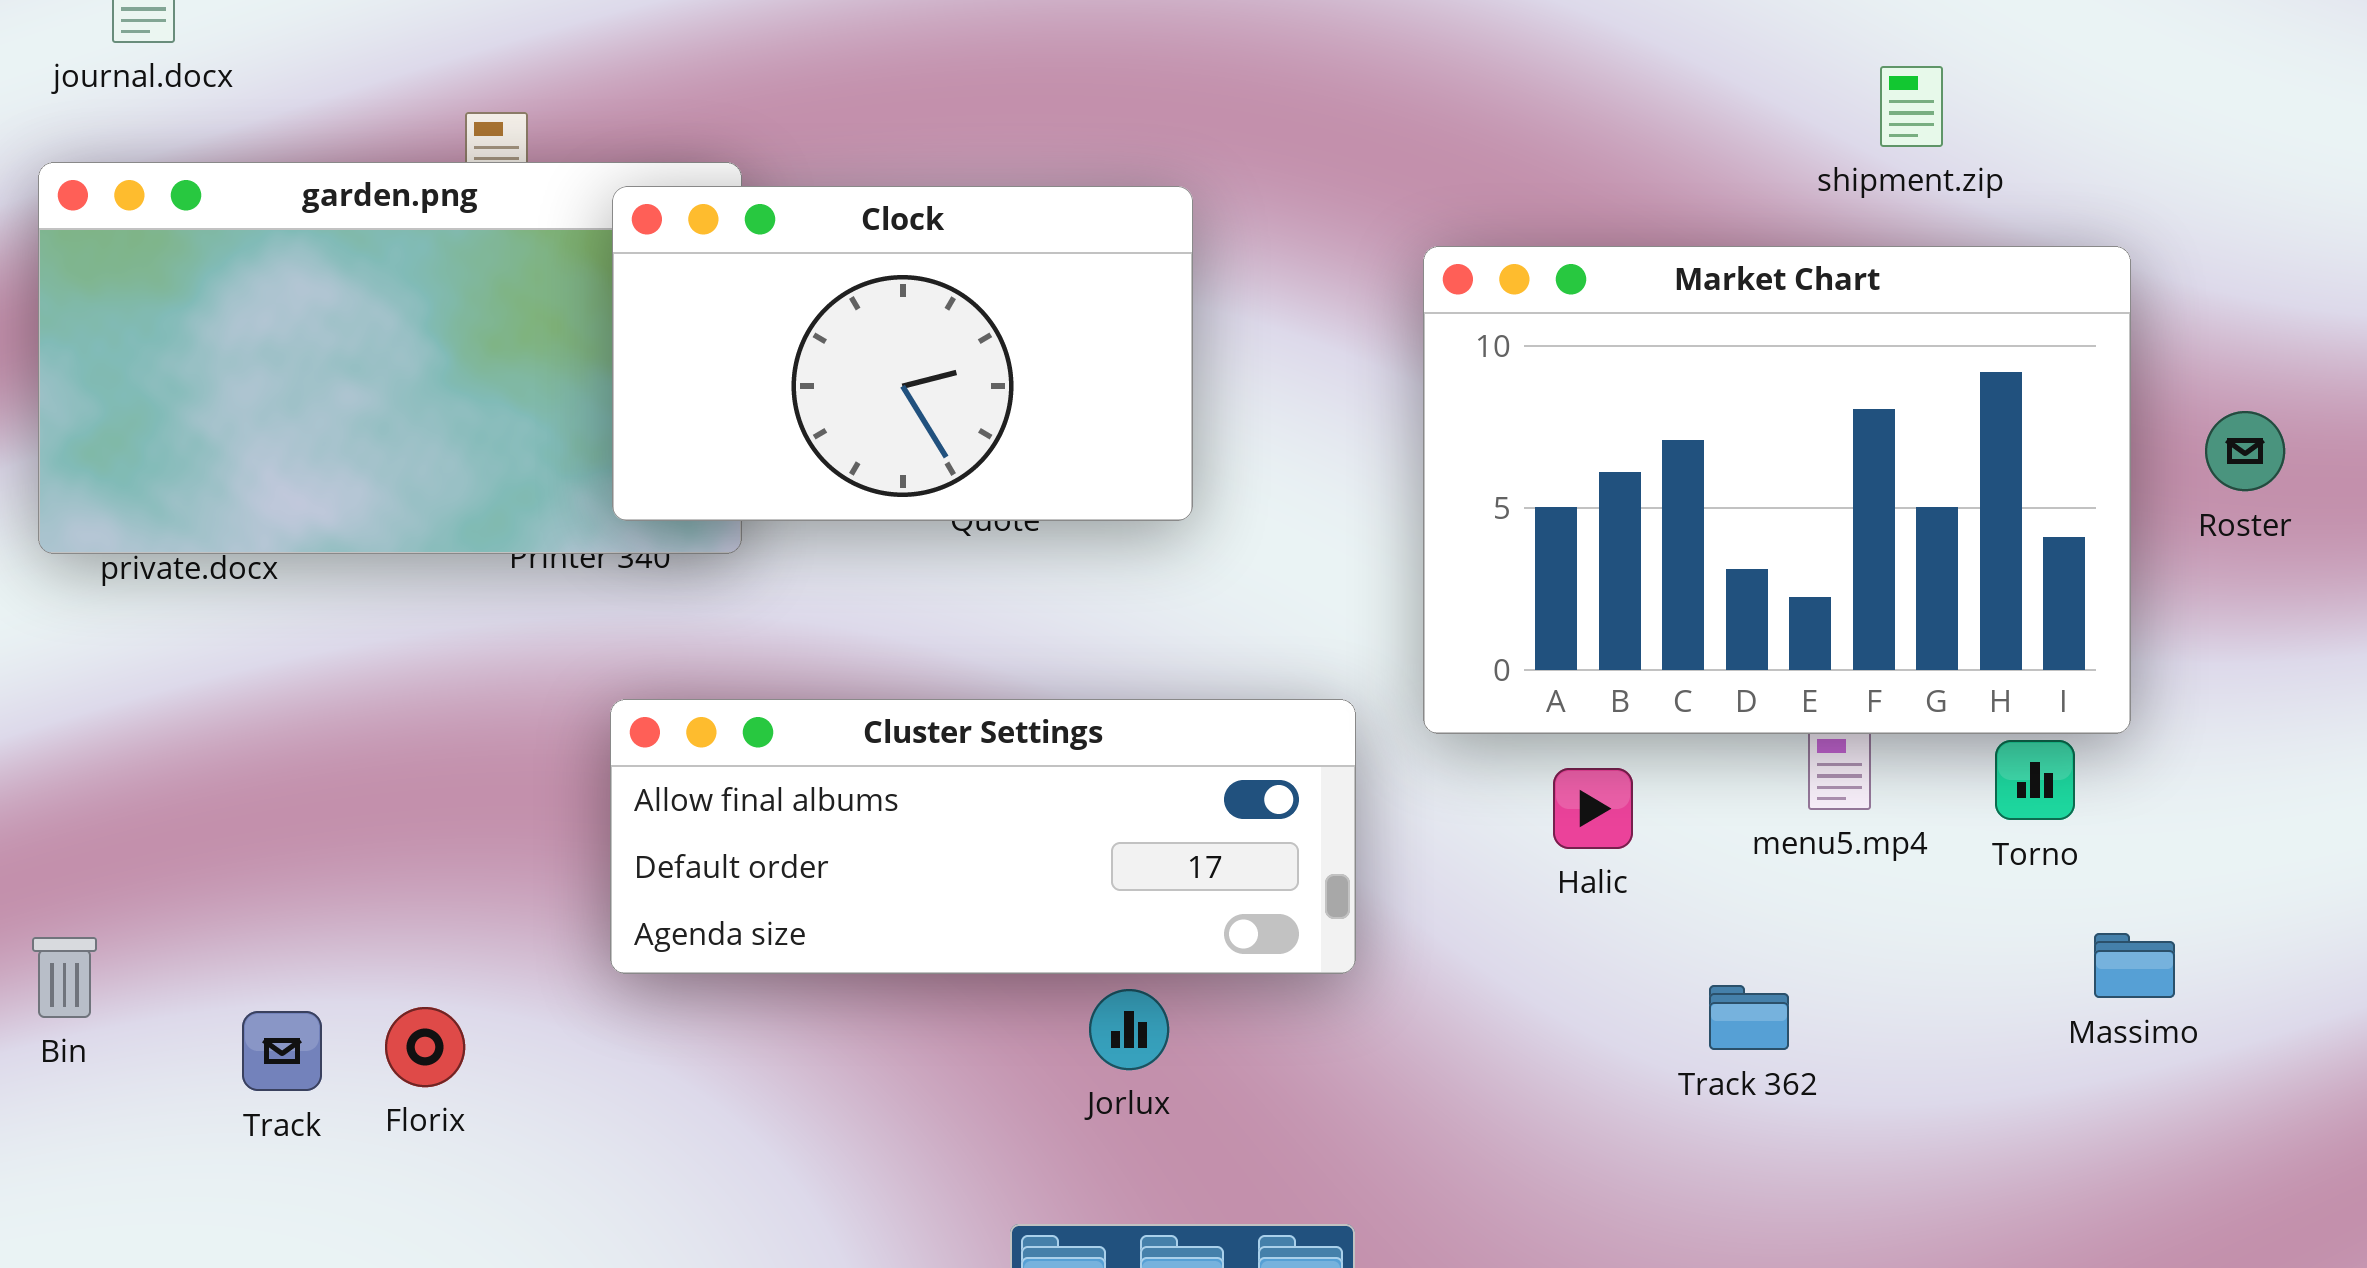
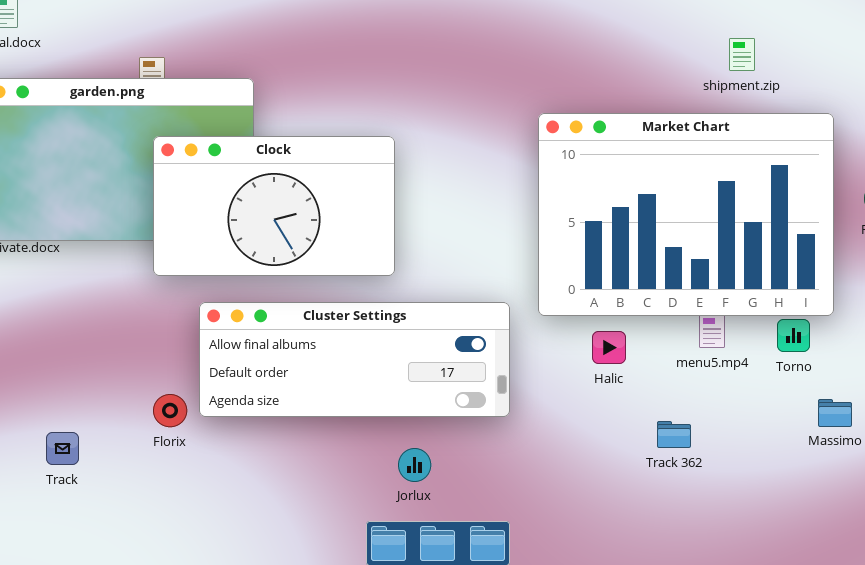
Clock: [612,186,1193,521] -> [153,136,395,276], moved
Jorlux: [1089,989,1169,1070] -> [398,448,431,482], moved
Florix: [385,1007,465,1087] -> [153,394,187,427], moved

